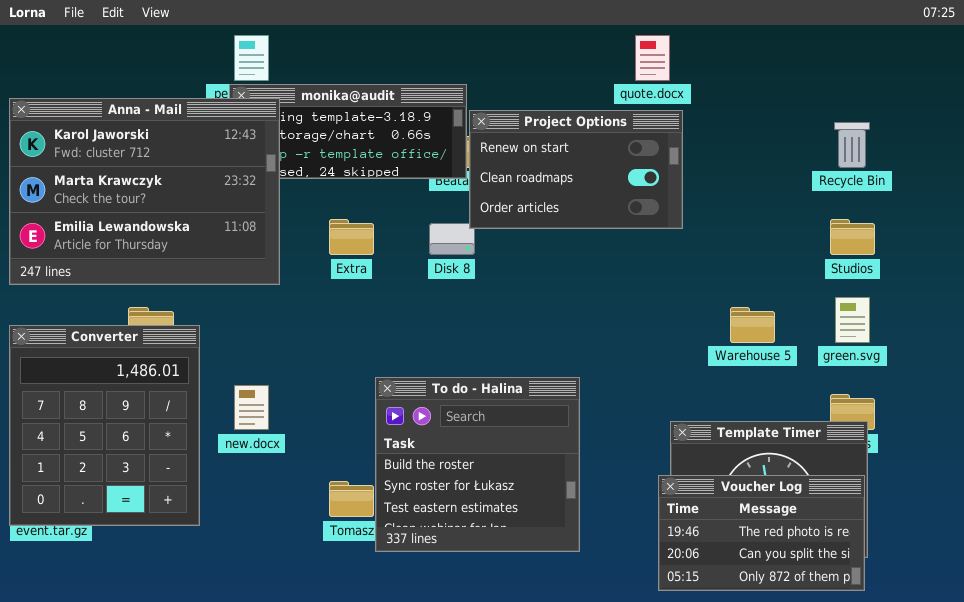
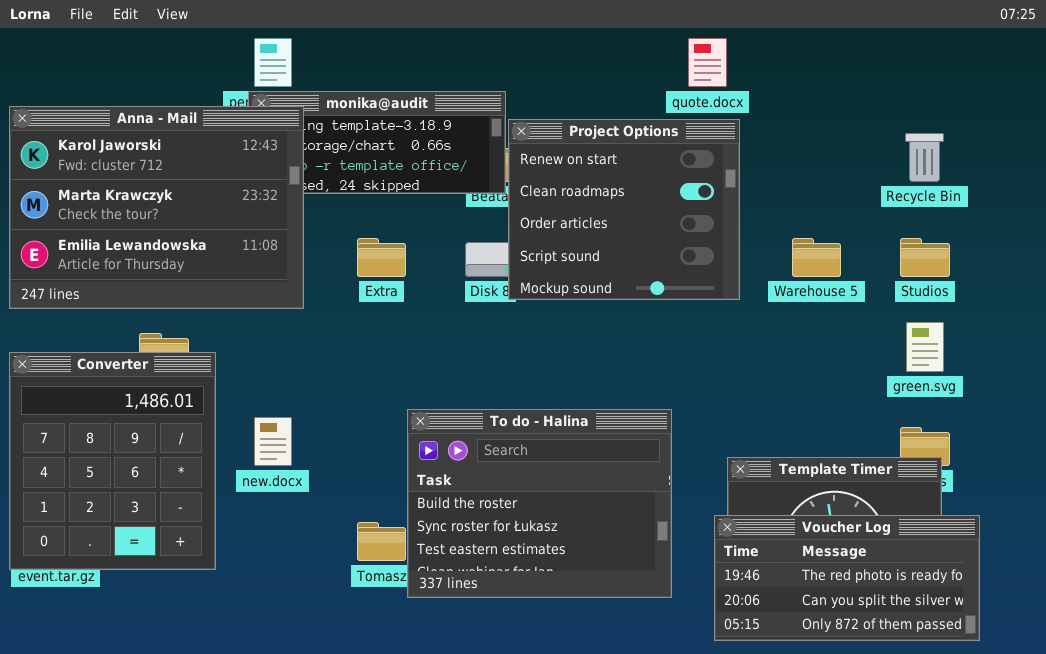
Project Options: [469,110,683,229] -> [508,119,740,300], resized
Warehouse 5: [730,307,775,343] -> [792,238,841,277], moved
To do - Halina: [375,377,580,552] -> [407,409,672,598], resized
Voucher Log: [658,475,865,591] -> [714,515,980,641], resized

